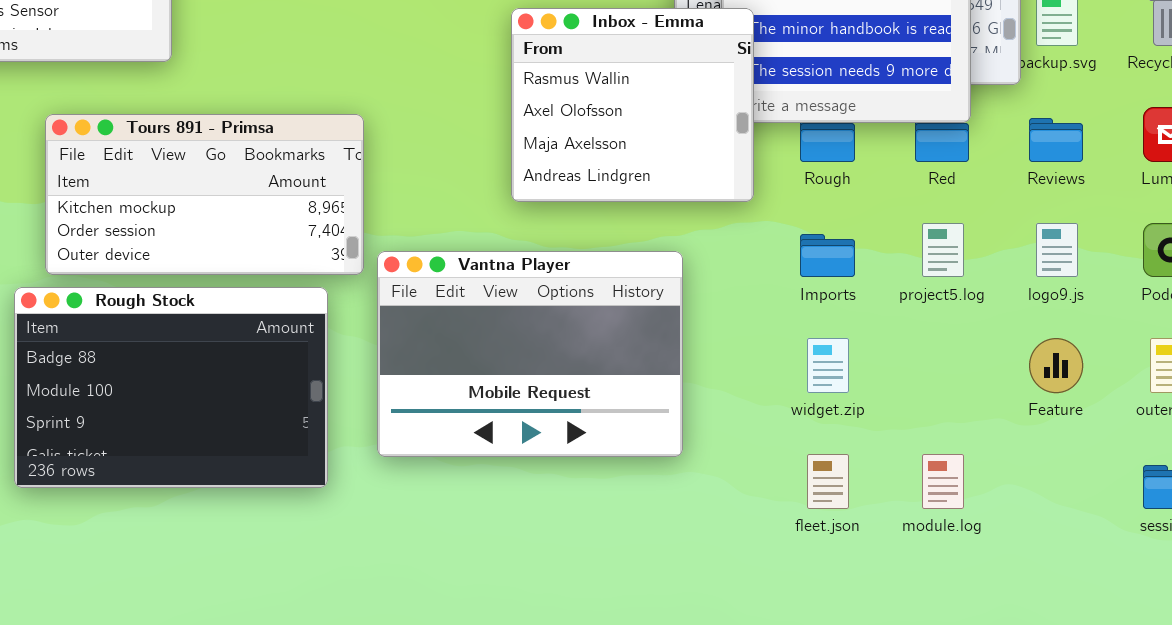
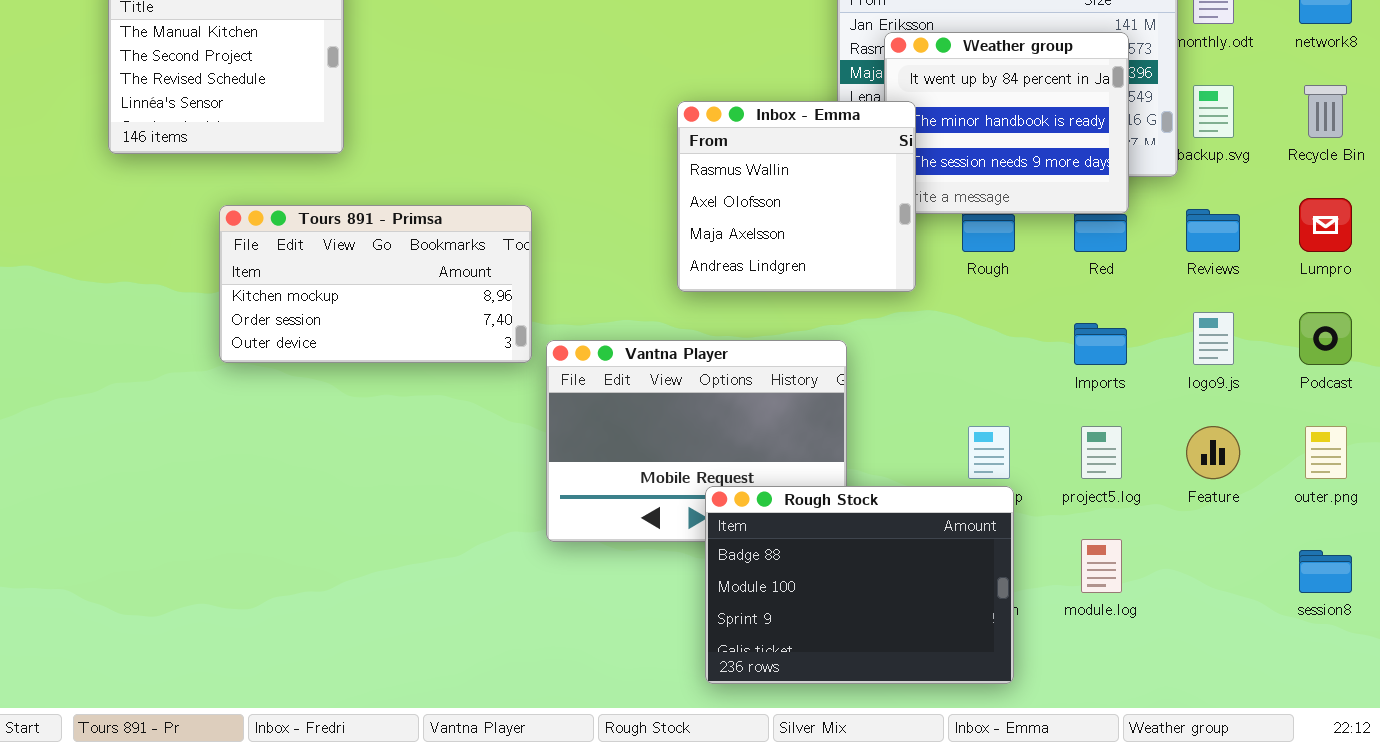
project5.log: [922,223,964,277] -> [1081,426,1122,479], moved
Imports: [800,234,855,277] -> [1074,323,1127,365], moved
Rough Stock: [14,287,328,488] -> [705,486,1014,684], moved

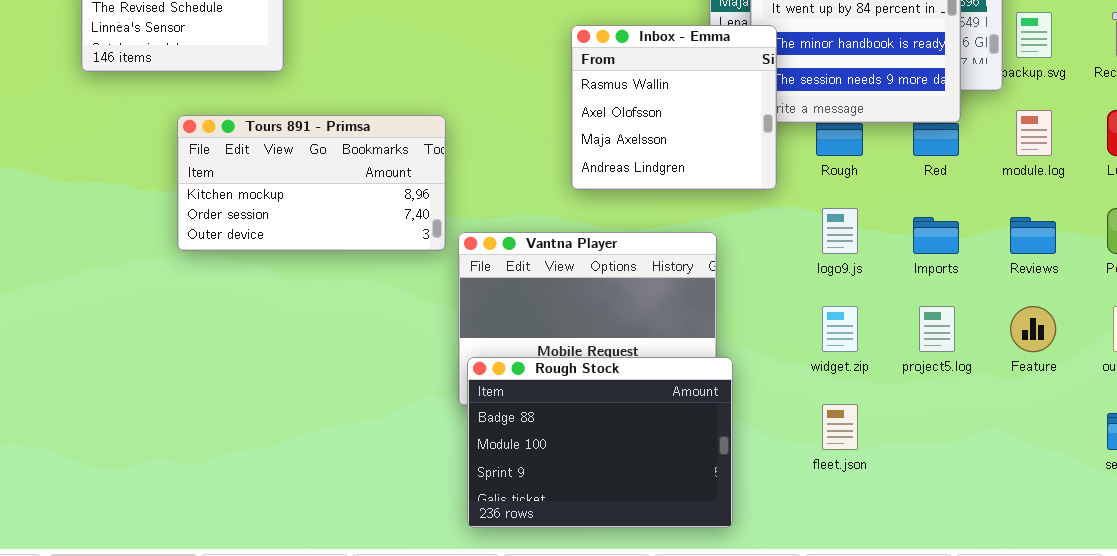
Reviews: [1186,209,1240,252] -> [1010,217,1056,254], moved
logo9.js: [1193,312,1234,365] -> [822,208,858,254], moved
Rough Stock: [705,486,1014,684] -> [467,357,733,528], moved
module.log: [1081,539,1122,593] -> [1016,110,1052,156], moved

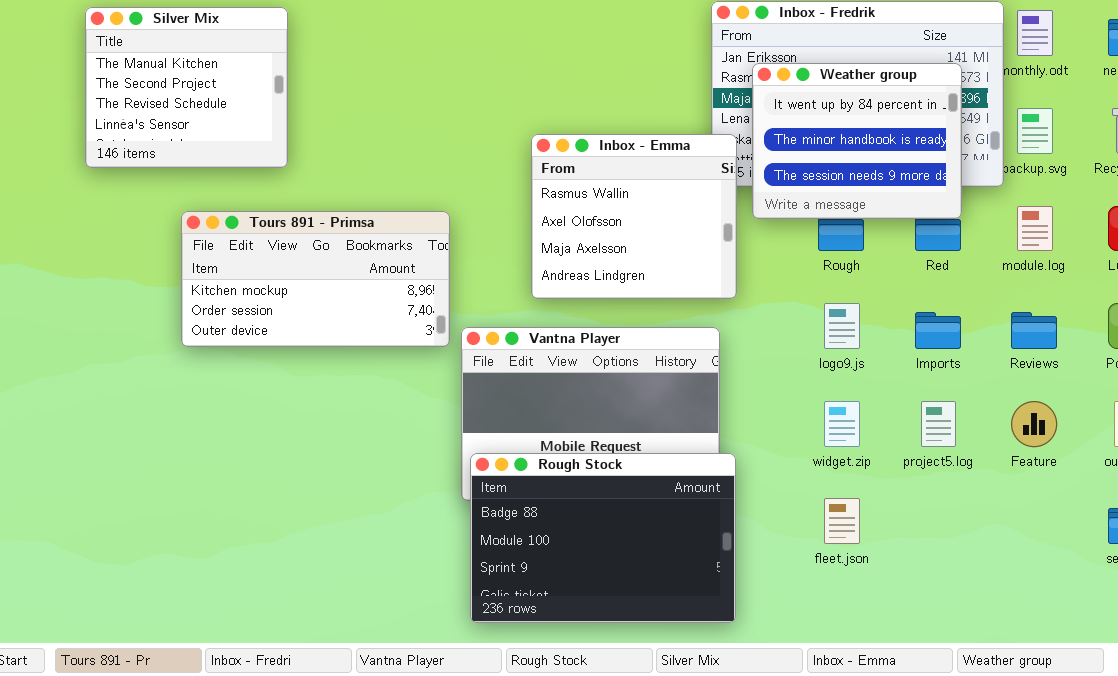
Inbox - Emma: [571,25,777,190] -> [531,134,737,299], moved

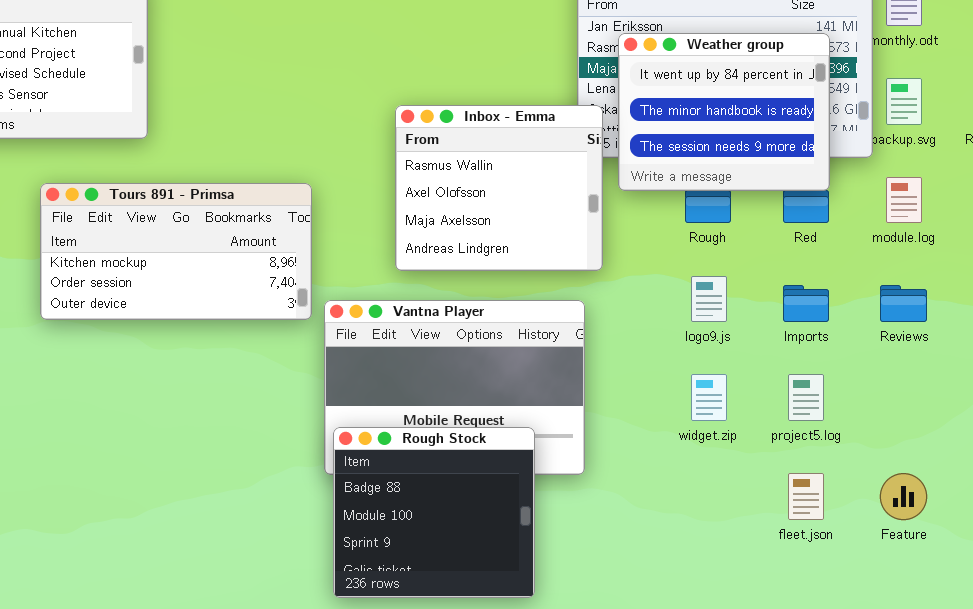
Feature: [1011,401,1057,447] -> [880,473,927,520], moved
Rough Stock: [470,453,736,623] -> [333,427,535,598], resized
fleet.json: [824,498,860,544] -> [788,473,824,520], moved

